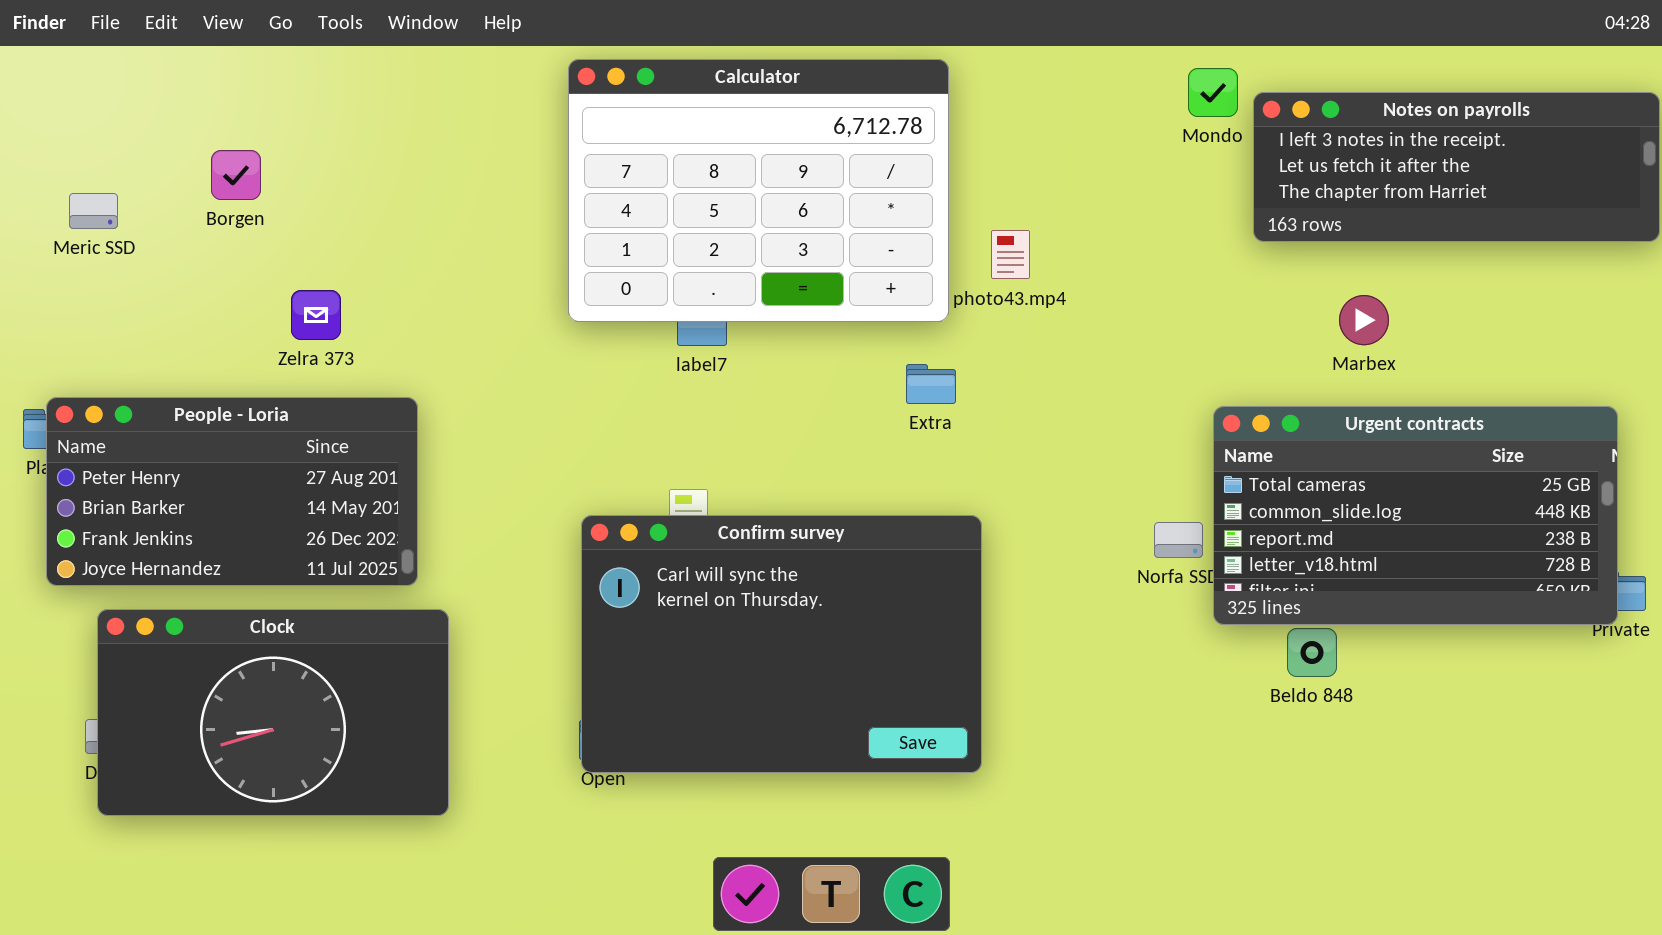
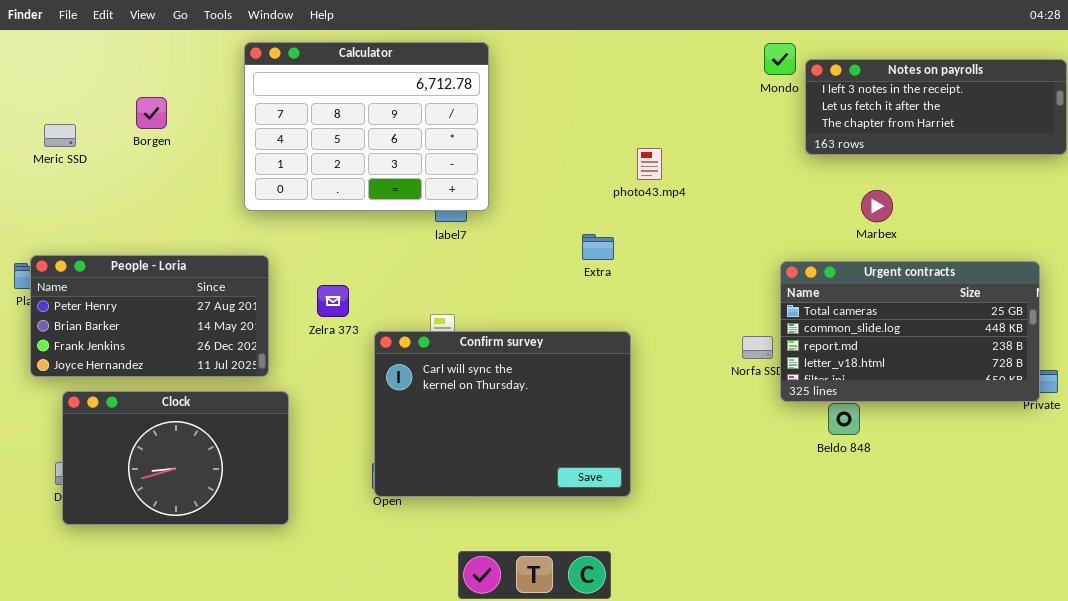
Calculator: [568,59,949,322] -> [244,42,489,211], moved
Zelra 373: [291,290,341,340] -> [317,285,349,317], moved

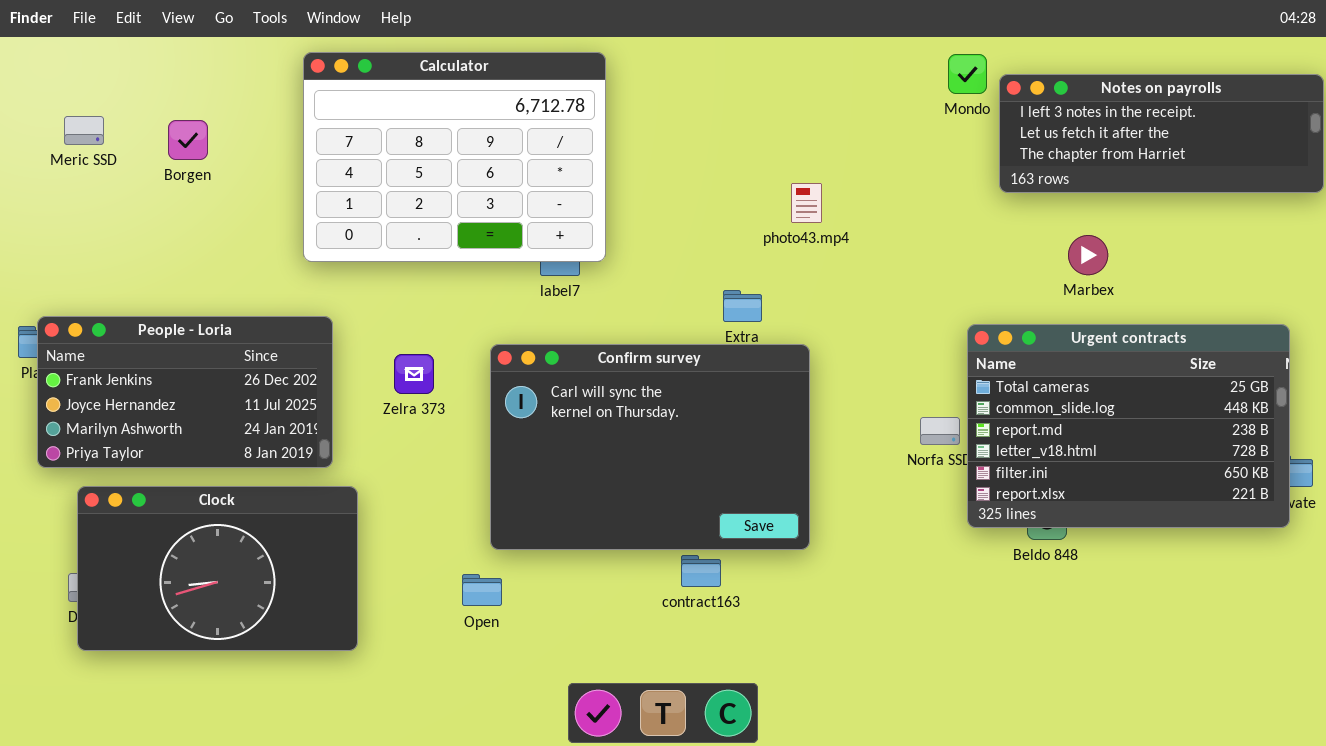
Meric SSD: [44,124,76,147] -> [64,116,104,145], moved
People - Loria: [30,255,269,377] -> [37,316,333,468], scrolled down 2 rows
Urgent contracts: [780,261,1040,402] -> [967,324,1290,528], resized
Confirm survey: [374,331,631,497] -> [490,344,810,550], moved

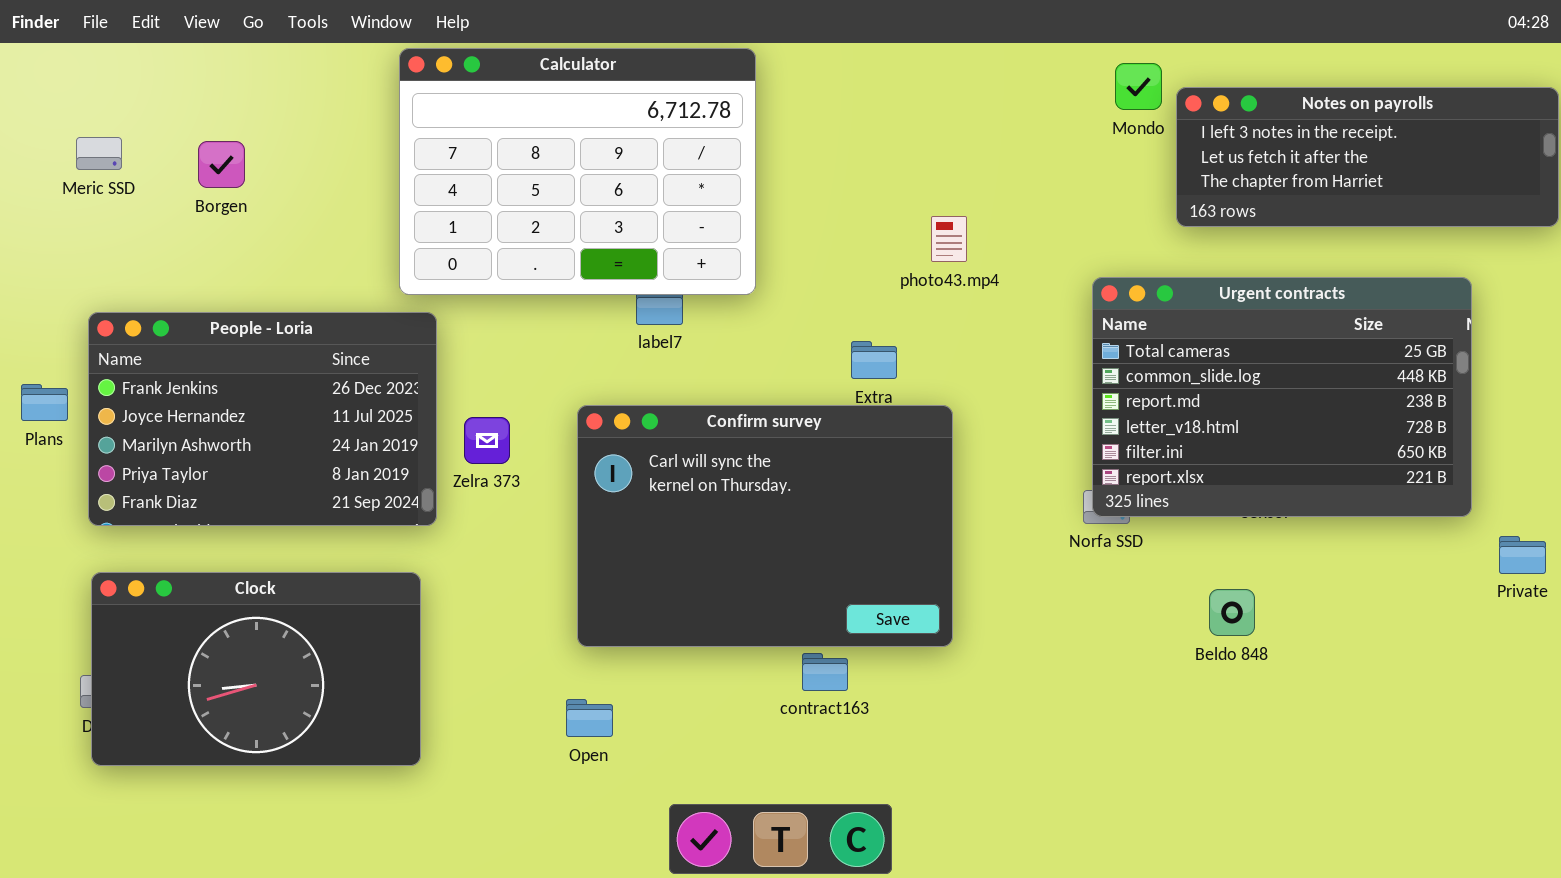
Calculator: [303,52,606,262] -> [399,48,756,295], moved
People - Loria: [37,316,333,468] -> [88,312,437,526], moved, resized
Urgent contracts: [967,324,1290,528] -> [1092,277,1472,517], moved
Open: [462,574,502,606] -> [566,699,613,737], moved

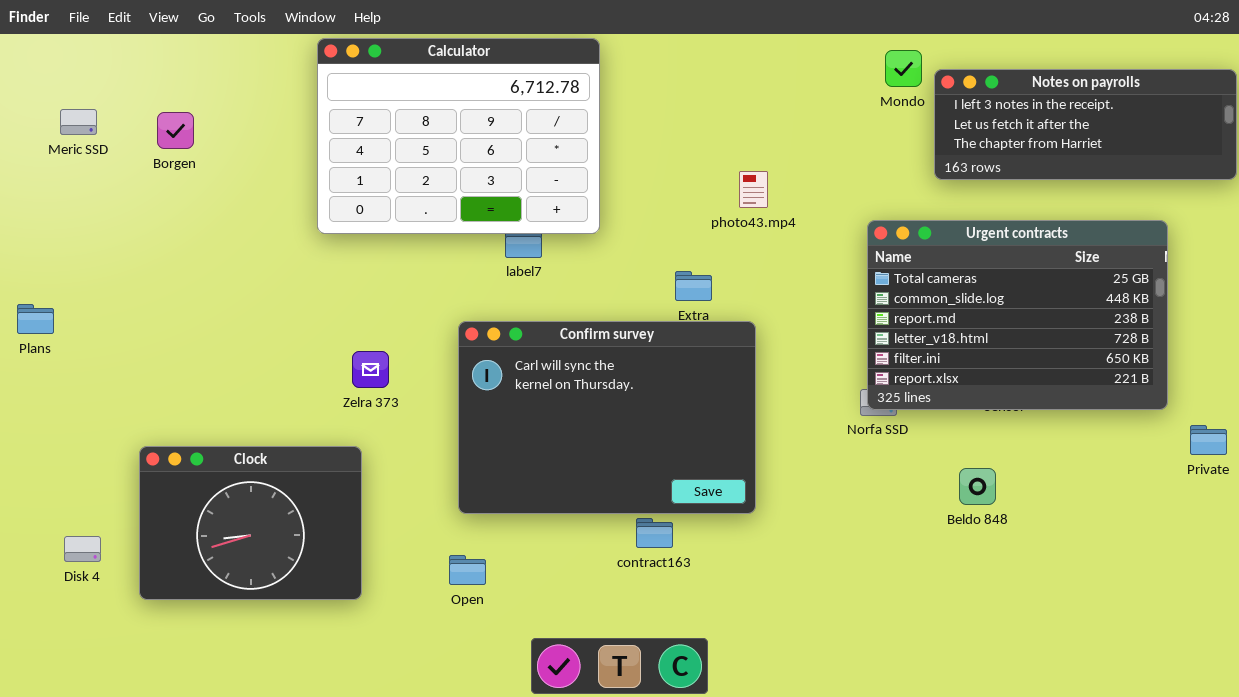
People - Loria: [88,312,437,526] -> none, closed
Zelra 373: [464,417,510,464] -> [352,351,389,388], moved
Clock: [91,572,421,766] -> [139,446,362,600], moved, resized

